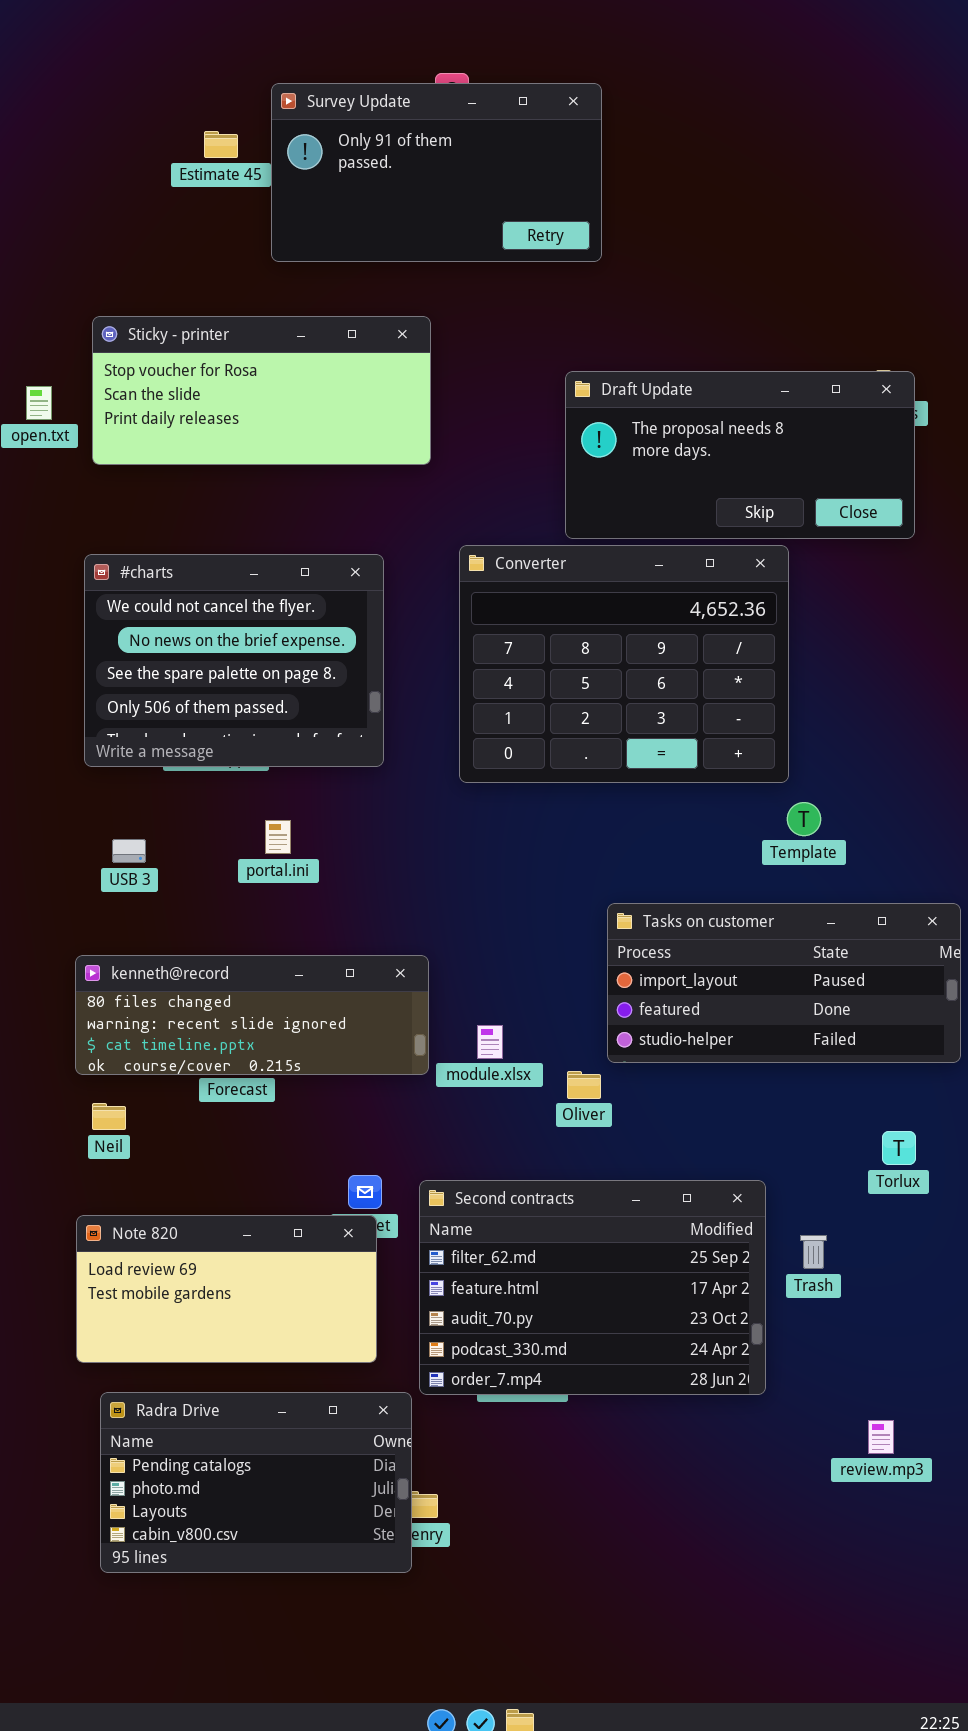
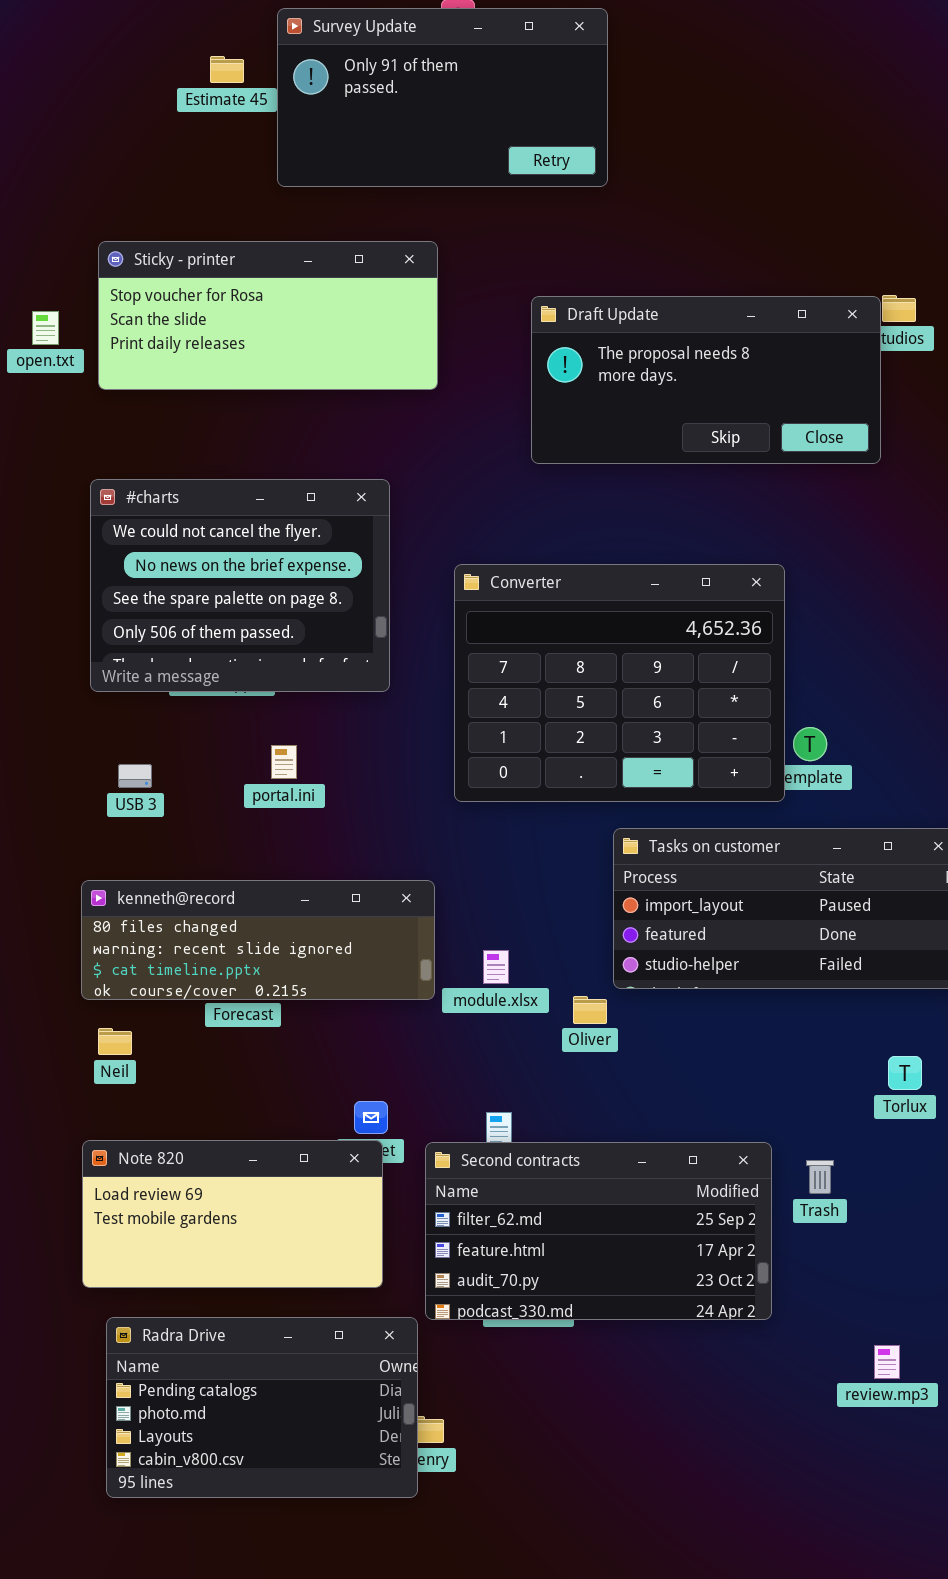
Draft Update: [565,371,915,539] -> [531,296,881,464], moved
Converter: [459,545,789,783] -> [454,564,785,802], moved
Second contracts: [419,1180,766,1395] -> [425,1142,772,1320], resized

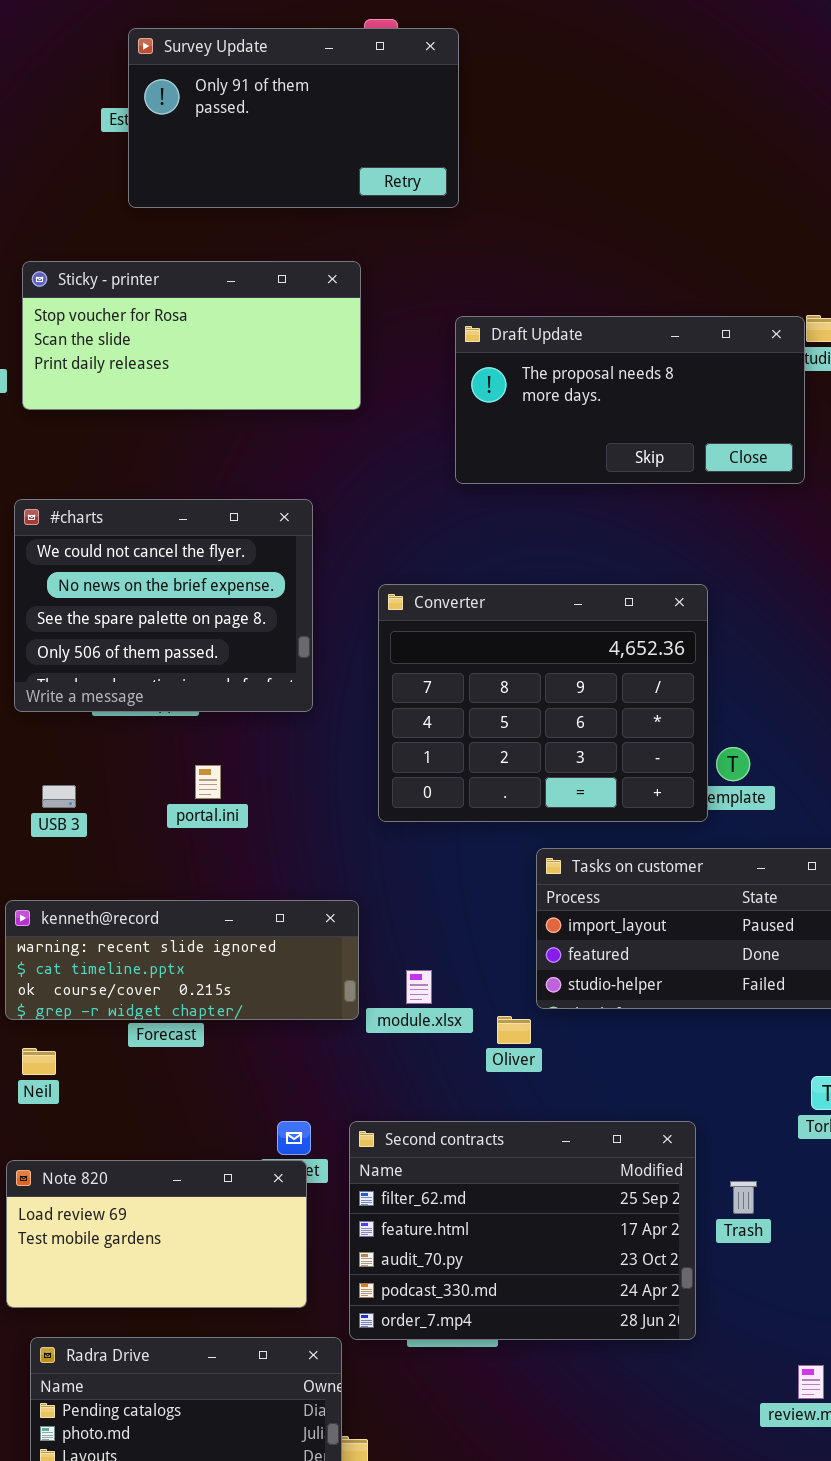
Survey Update: [277,8,608,187] -> [128,28,459,208], moved
kenneth@record: [81,880,435,1000] -> [5,900,359,1020], scrolled down 1 row
Second contracts: [425,1142,772,1320] -> [349,1121,696,1340], resized

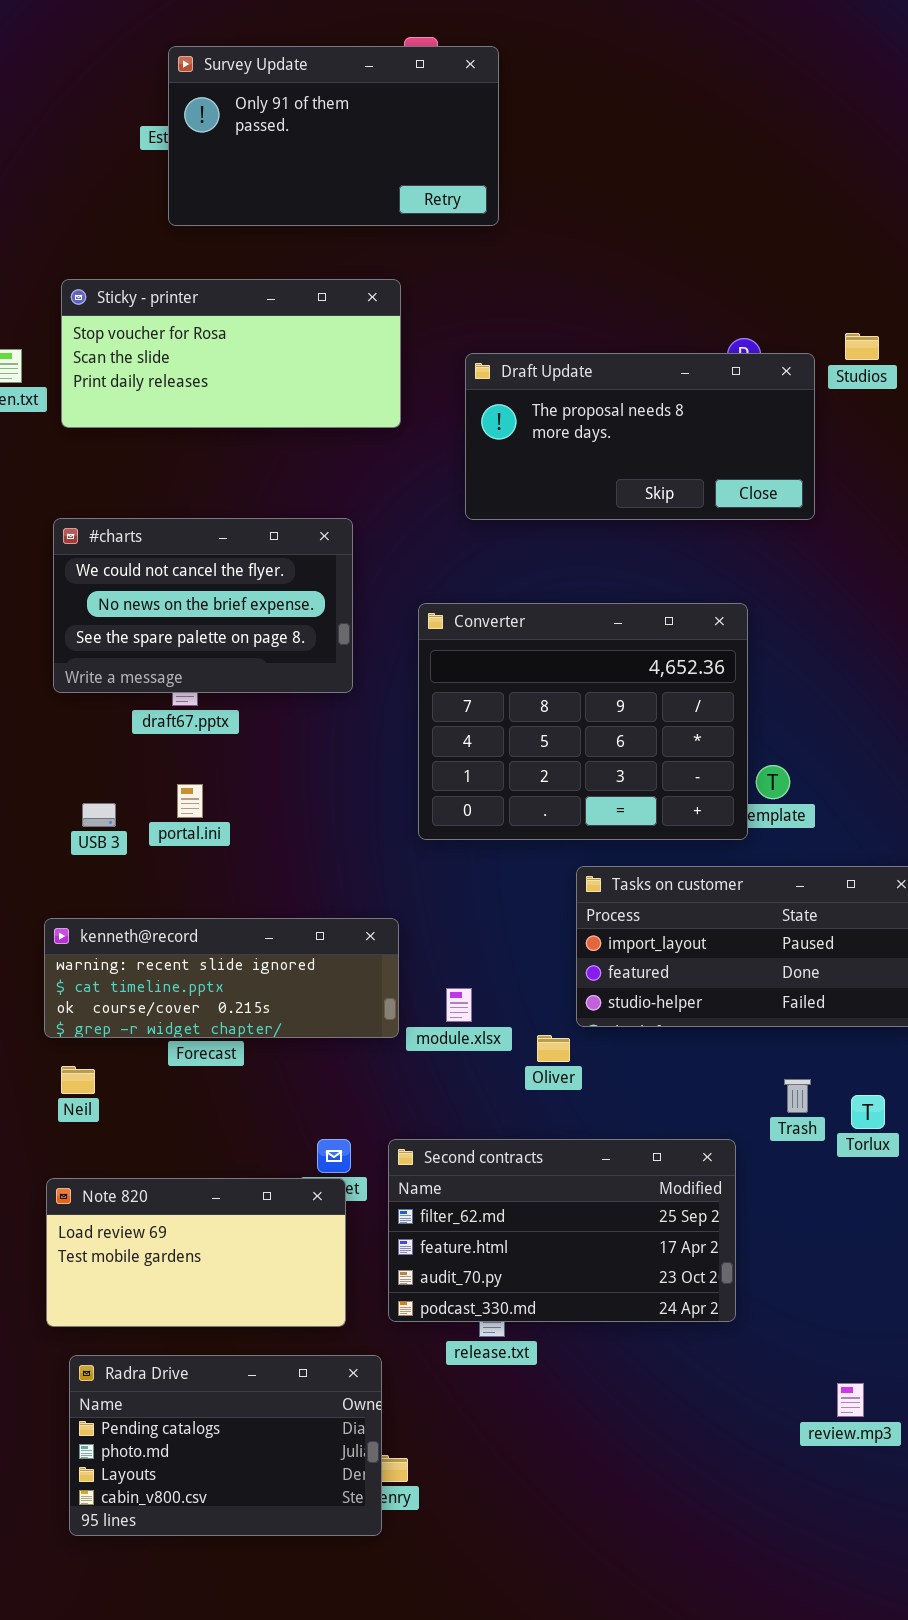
Draft Update: [455,316,805,484] -> [465,353,815,520], moved
#charts: [14,499,313,712] -> [53,518,353,693], resized
portal.ini: [195,765,221,799] -> [177,784,203,818], moved
Second contracts: [349,1121,696,1340] -> [388,1139,736,1322], resized
Trash: [730,1181,757,1214] -> [784,1079,811,1113], moved

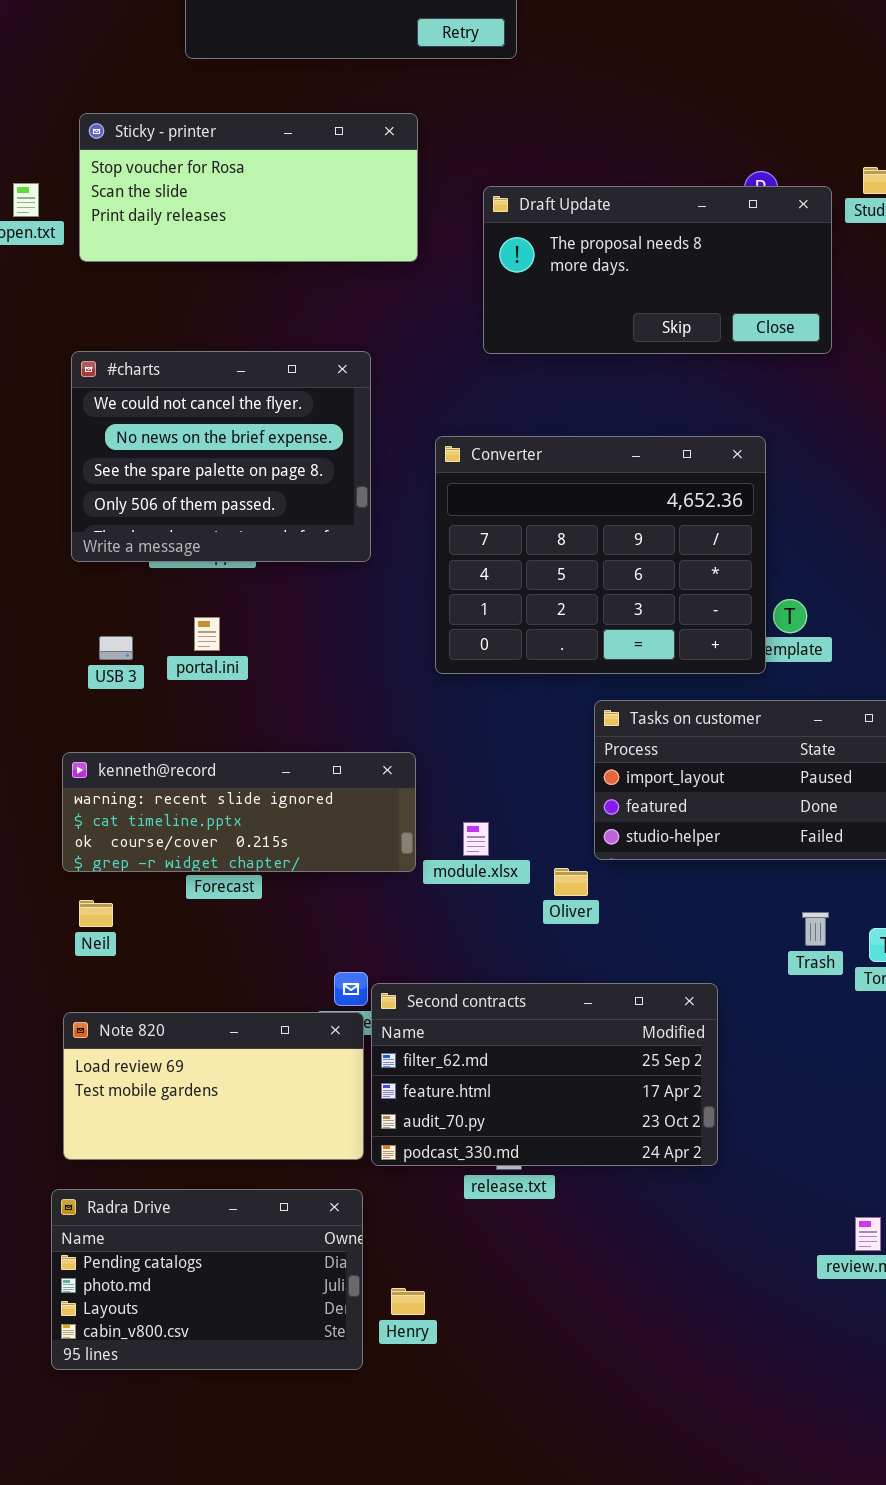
#charts: [53,518,353,693] -> [71,351,371,562], resized
Second contracts: [388,1139,736,1322] -> [371,983,718,1166], moved
Radra Drive: [69,1355,382,1536] -> [51,1189,363,1370], moved

